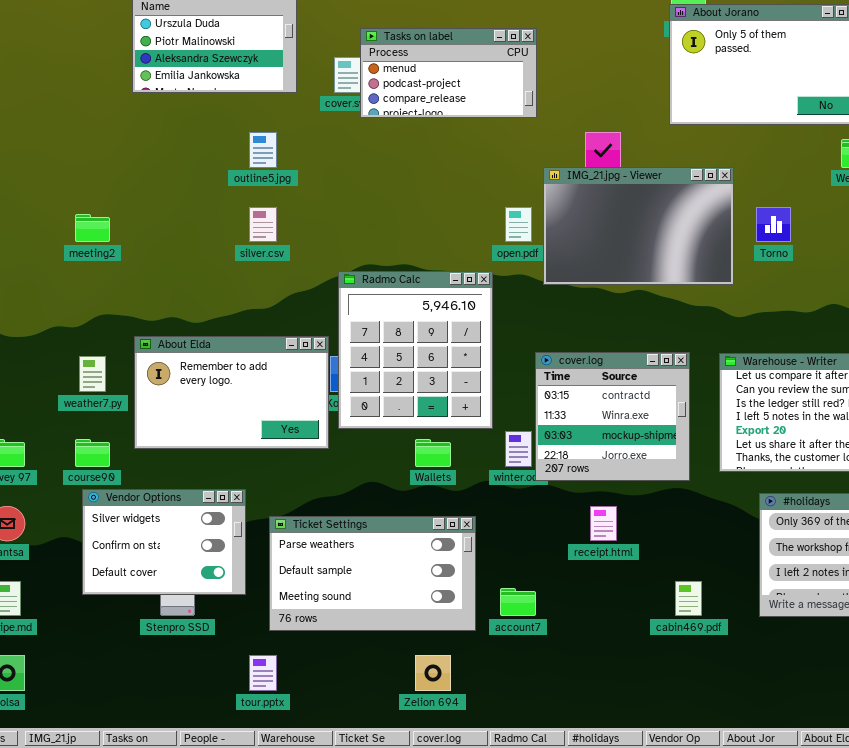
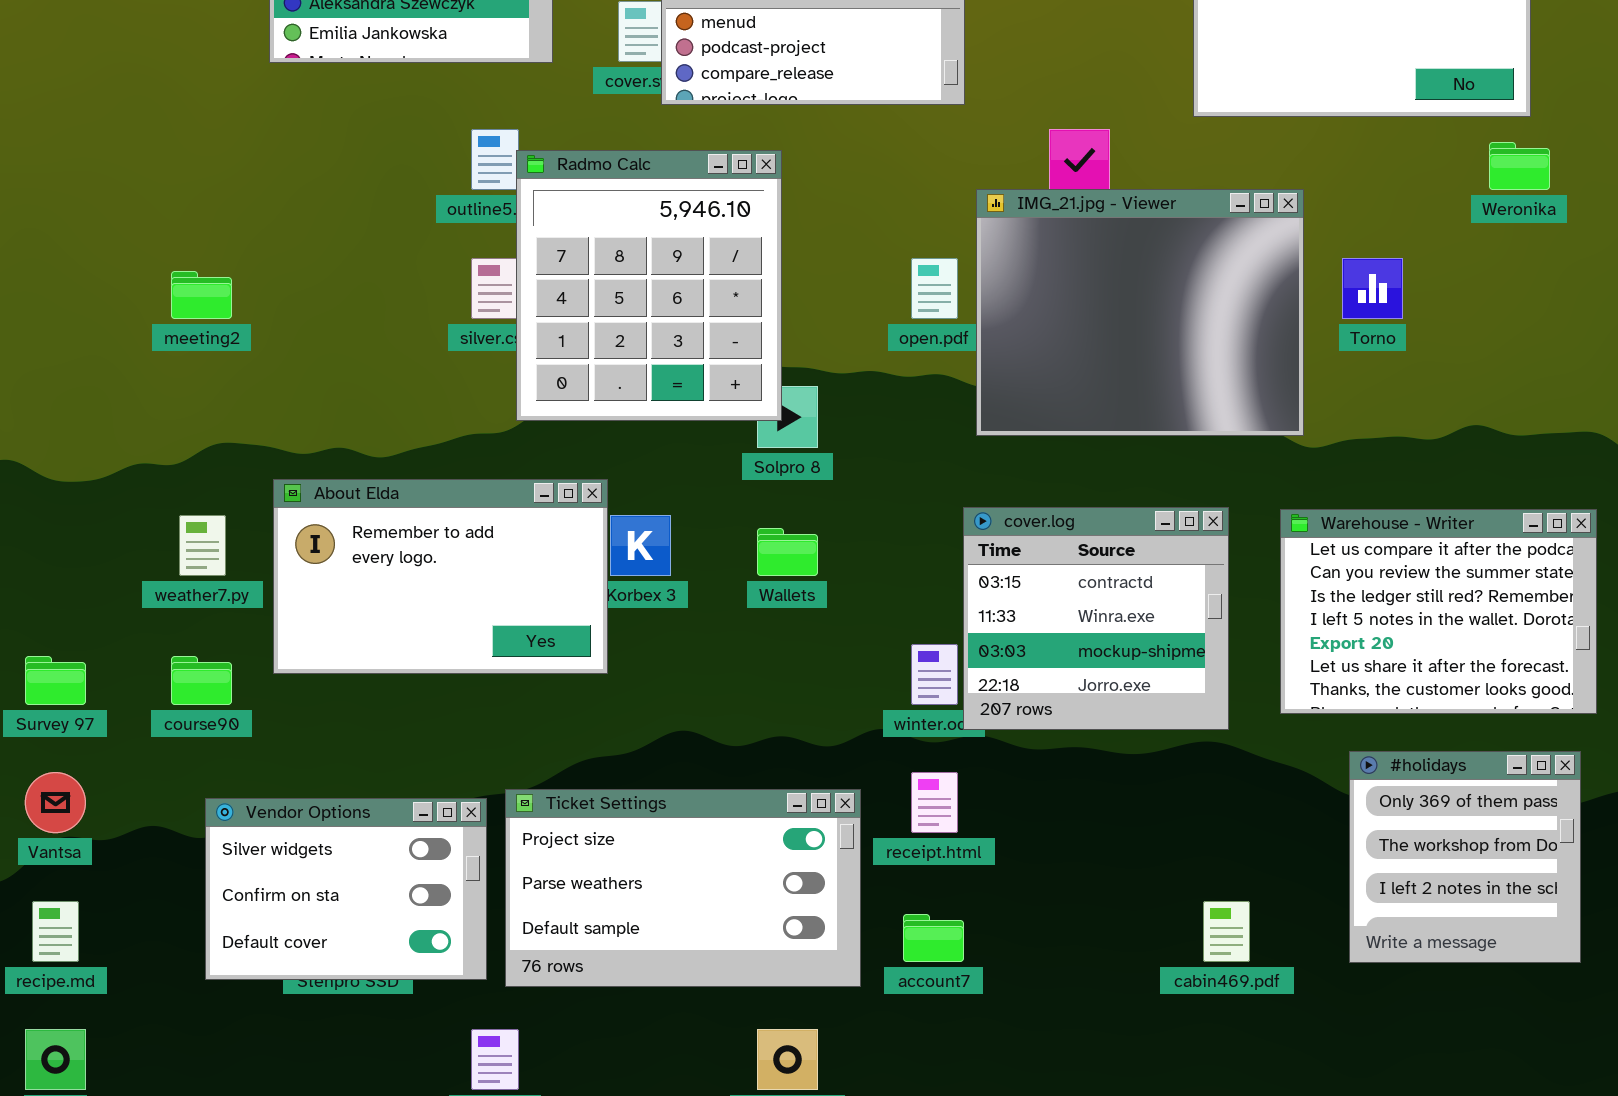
IMG_21.jpg - Viewer: [543,167,734,285] -> [976,189,1304,436], resized
Radmo Calc: [338,271,493,429] -> [516,150,782,421], moved
Wallets: [415,439,451,467] -> [757,528,818,576], moved
Vendor Options: [82,489,246,595] -> [205,798,487,980], moved
receipt.html: [590,506,617,541] -> [911,772,958,833], moved
Ticket Settings: [269,516,476,631] -> [505,789,861,987], scrolled up 1 row

